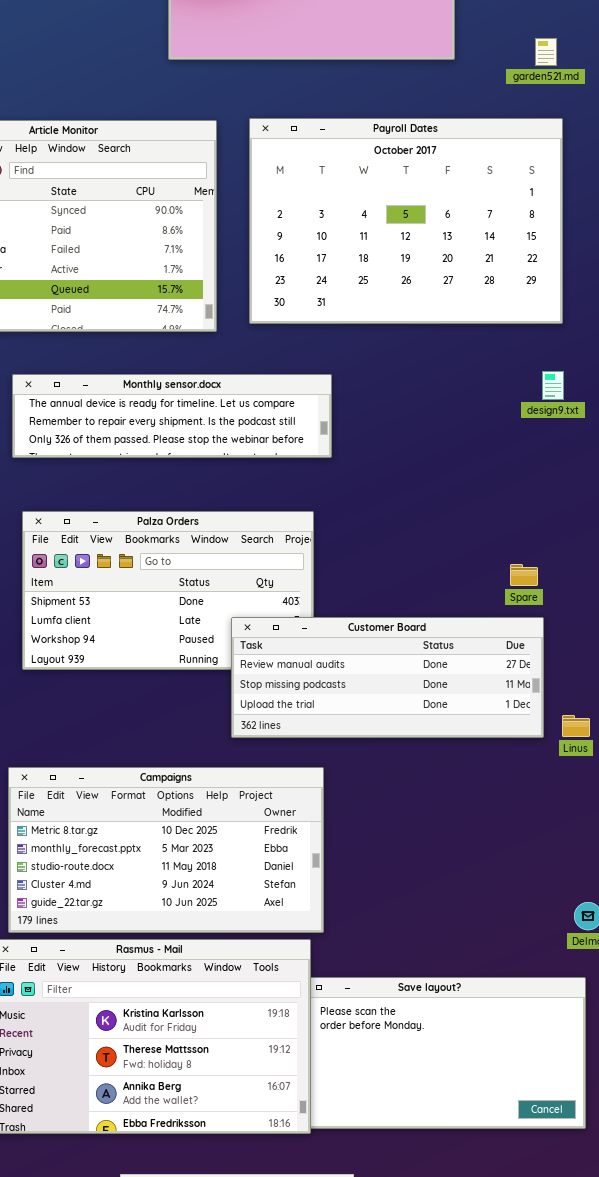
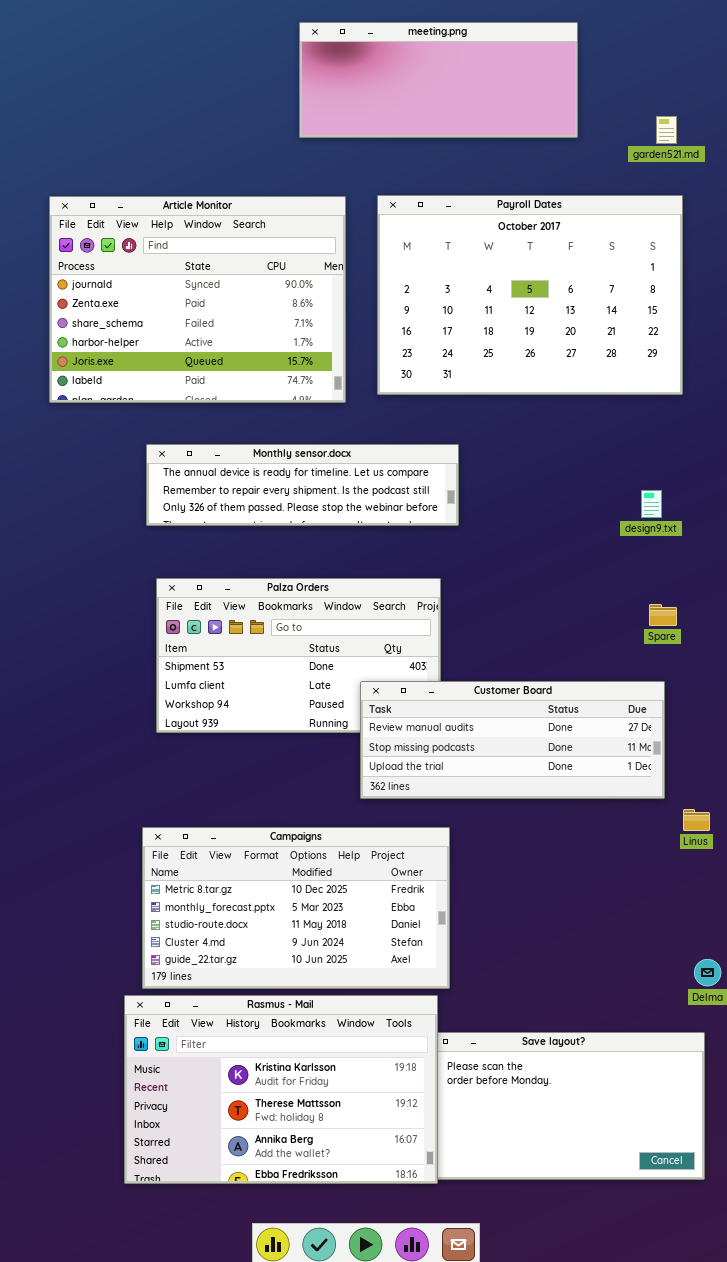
design9.txt: [542,371,564,400] -> [641,490,662,518], moved
Spare: [510,564,538,586] -> [649,604,677,626], moved
Linus: [562,715,590,737] -> [683,809,710,831], moved

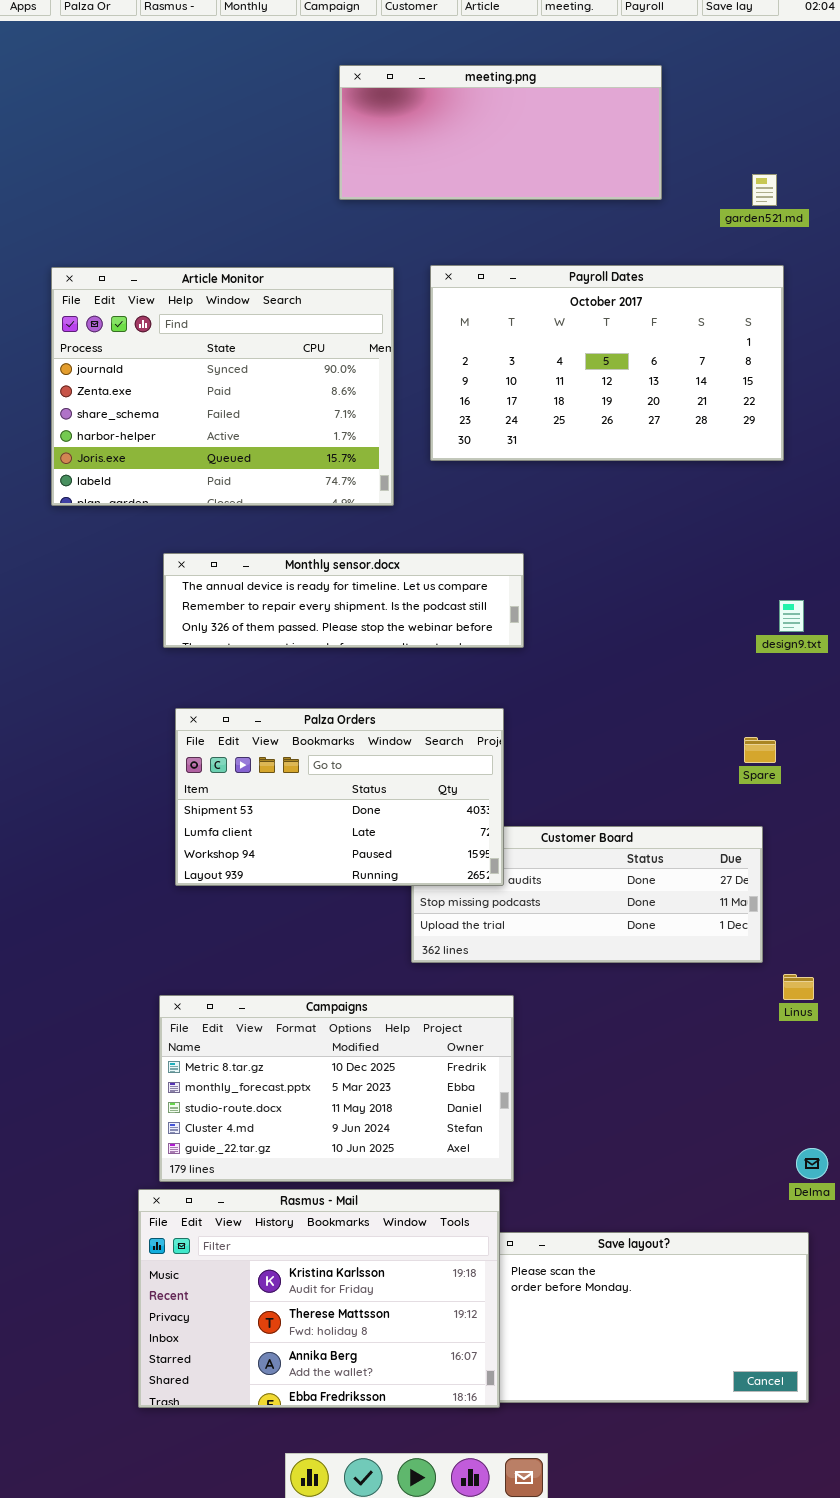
Payroll Dates: [377,195,683,395] -> [430,265,784,461], resized
design9.txt: [641,490,662,518] -> [779,600,804,632], moved
Palza Orders: [156,578,441,733] -> [175,708,504,886], raised

